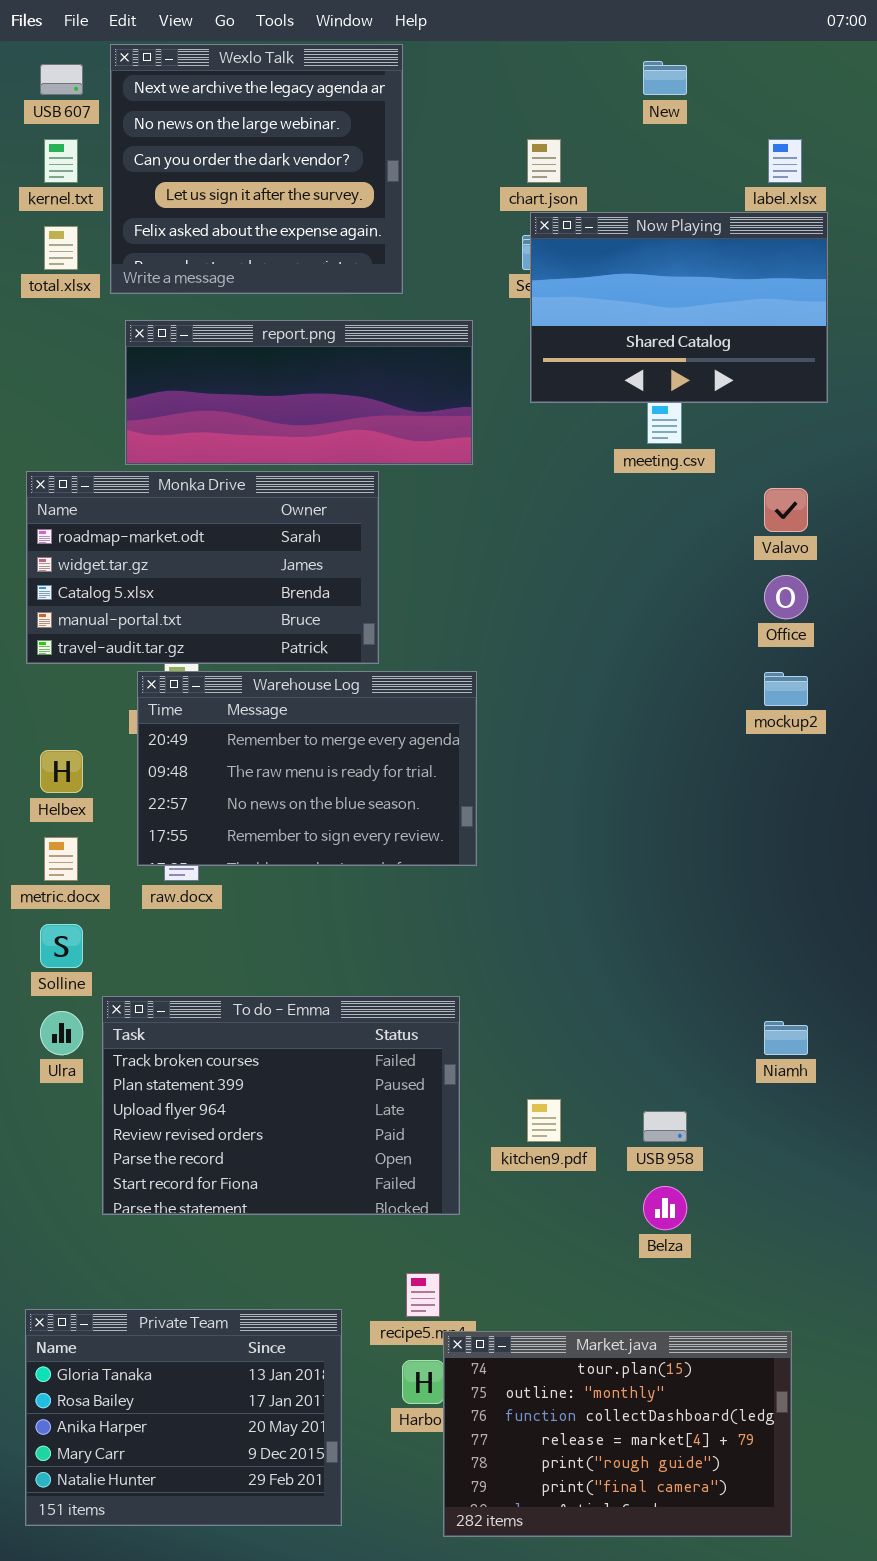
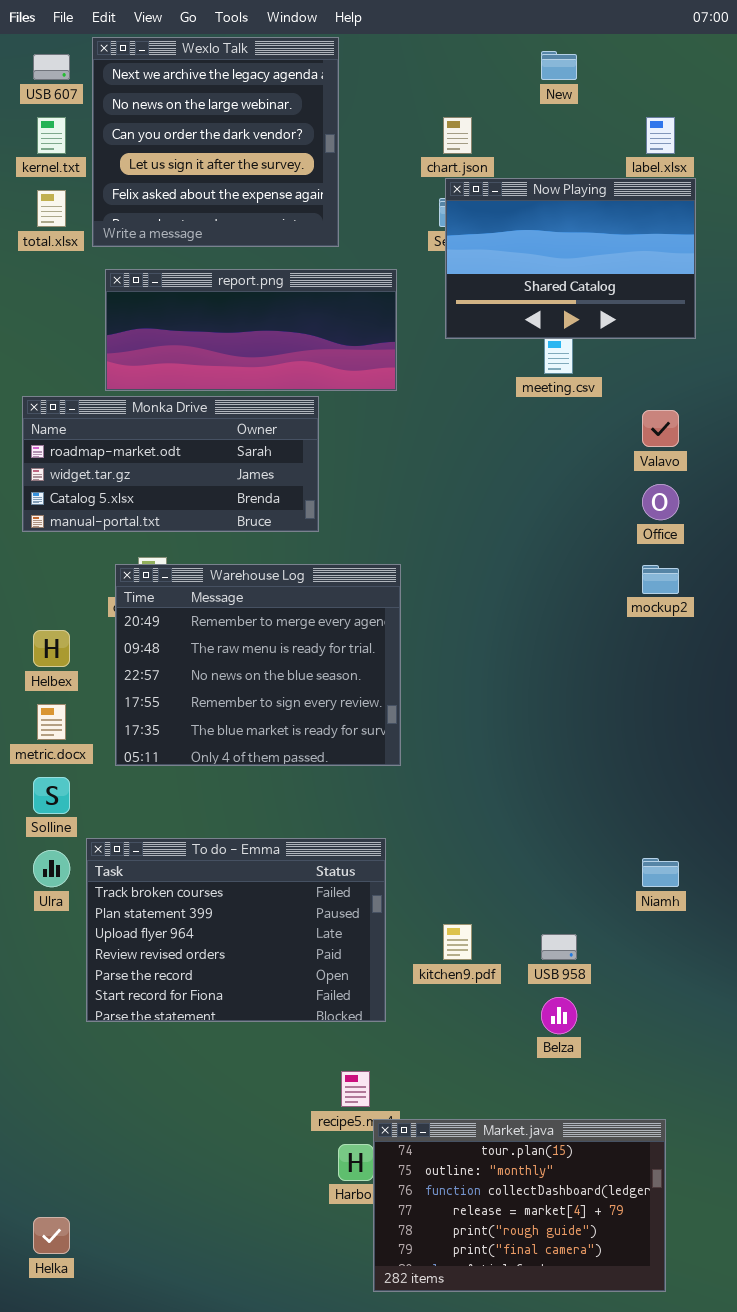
Monka Drive: [26,471,379,664] -> [22,396,319,532], resized
Warehouse Log: [137,671,477,866] -> [115,564,401,766], resized
Private Team: [25,1309,342,1526] -> none, closed

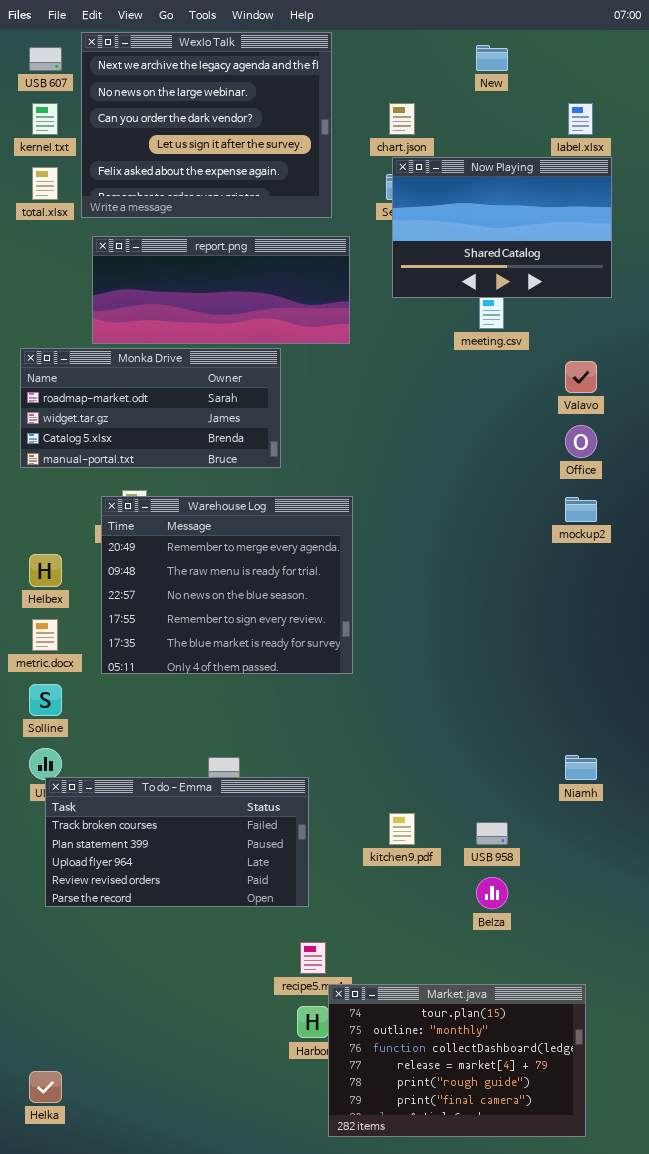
Wexlo Talk: [92,37,339,247] -> [81,32,332,218], resized
To do - Emma: [86,838,386,1022] -> [45,777,309,907], moved, resized

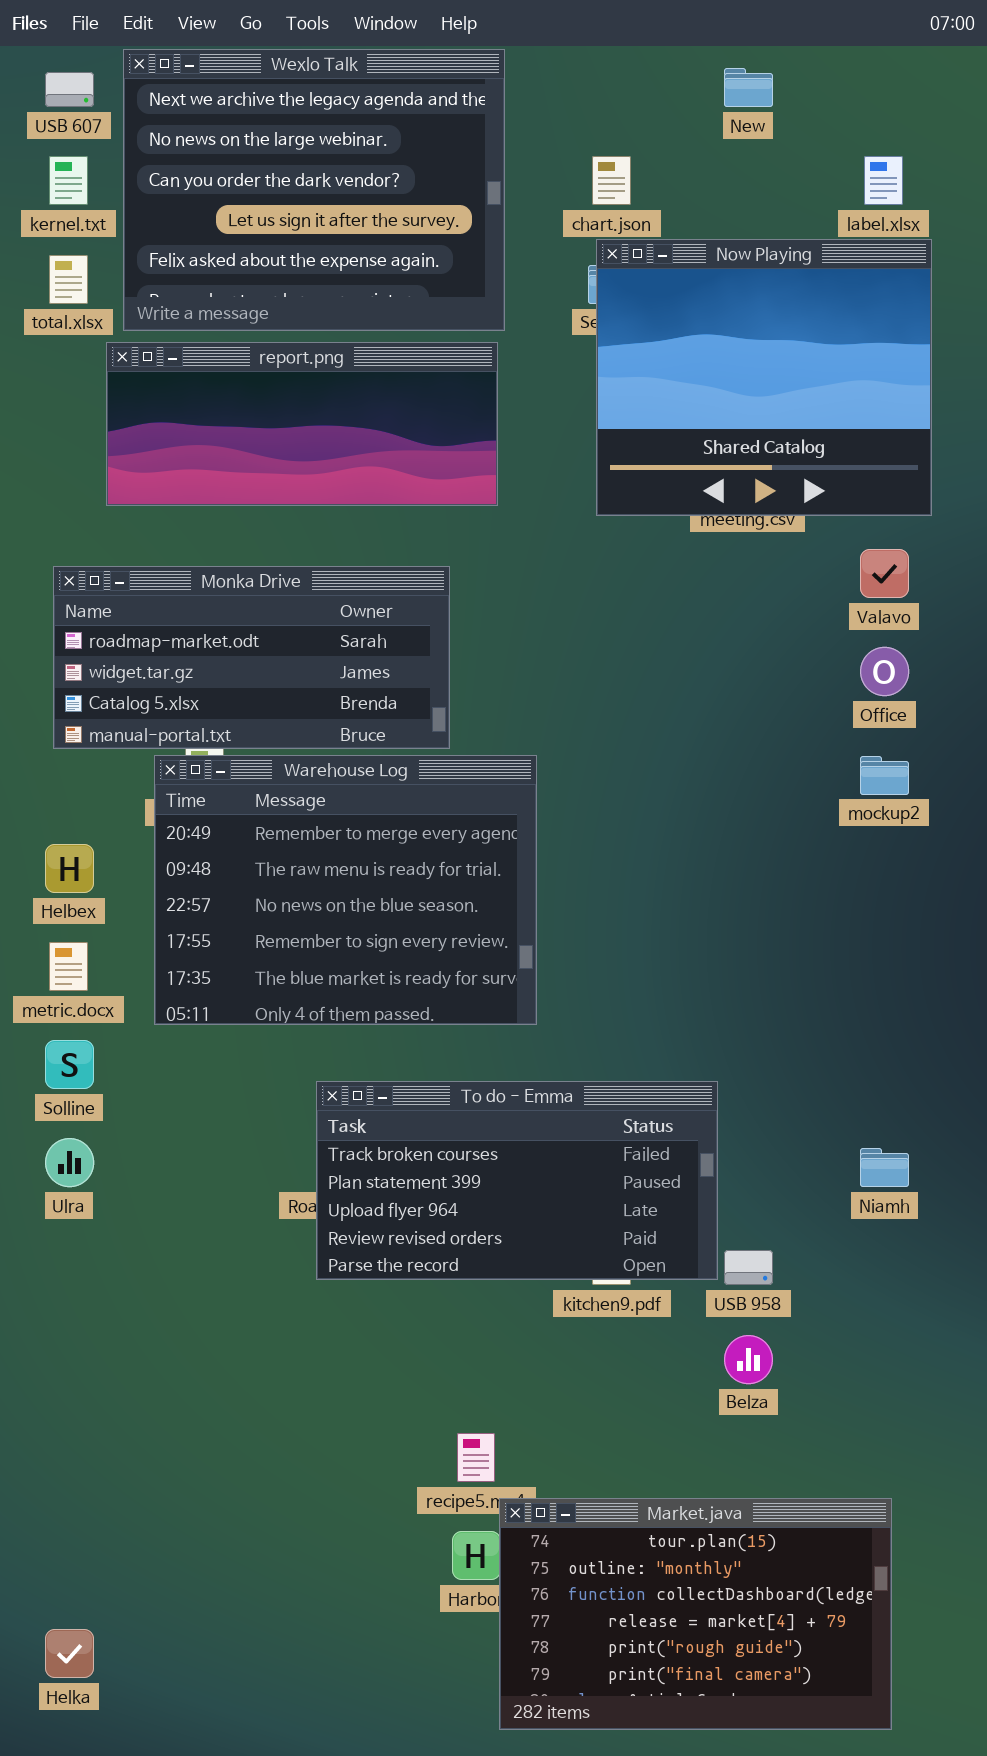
Now Playing: [392,157,612,298] -> [596,239,932,516], resized
report.png: [92,236,350,344] -> [106,342,498,506], moved
Monka Drive: [20,348,281,468] -> [53,566,450,749], moved
To do - Emma: [45,777,309,907] -> [316,1081,718,1280], moved

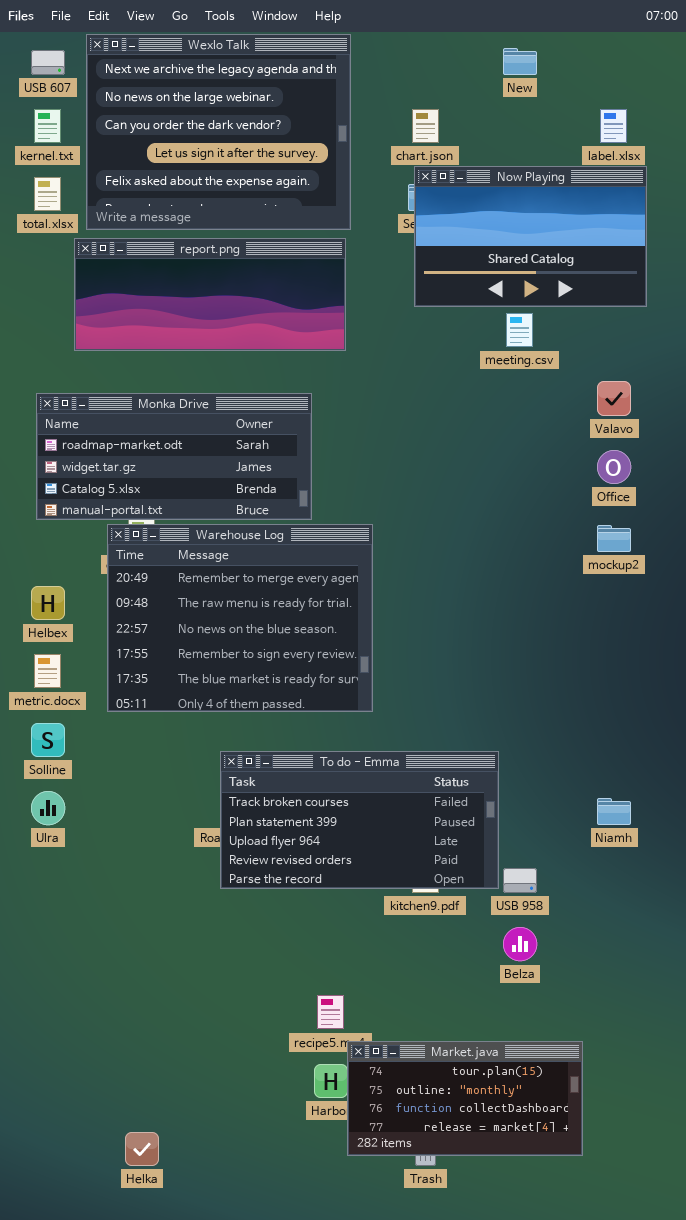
Now Playing: [596,239,932,516] -> [414,166,647,307], resized
Market.java: [499,1498,892,1730] -> [347,1041,583,1156], resized
Helka: [45,1629,94,1678] -> [125,1132,159,1166], moved

